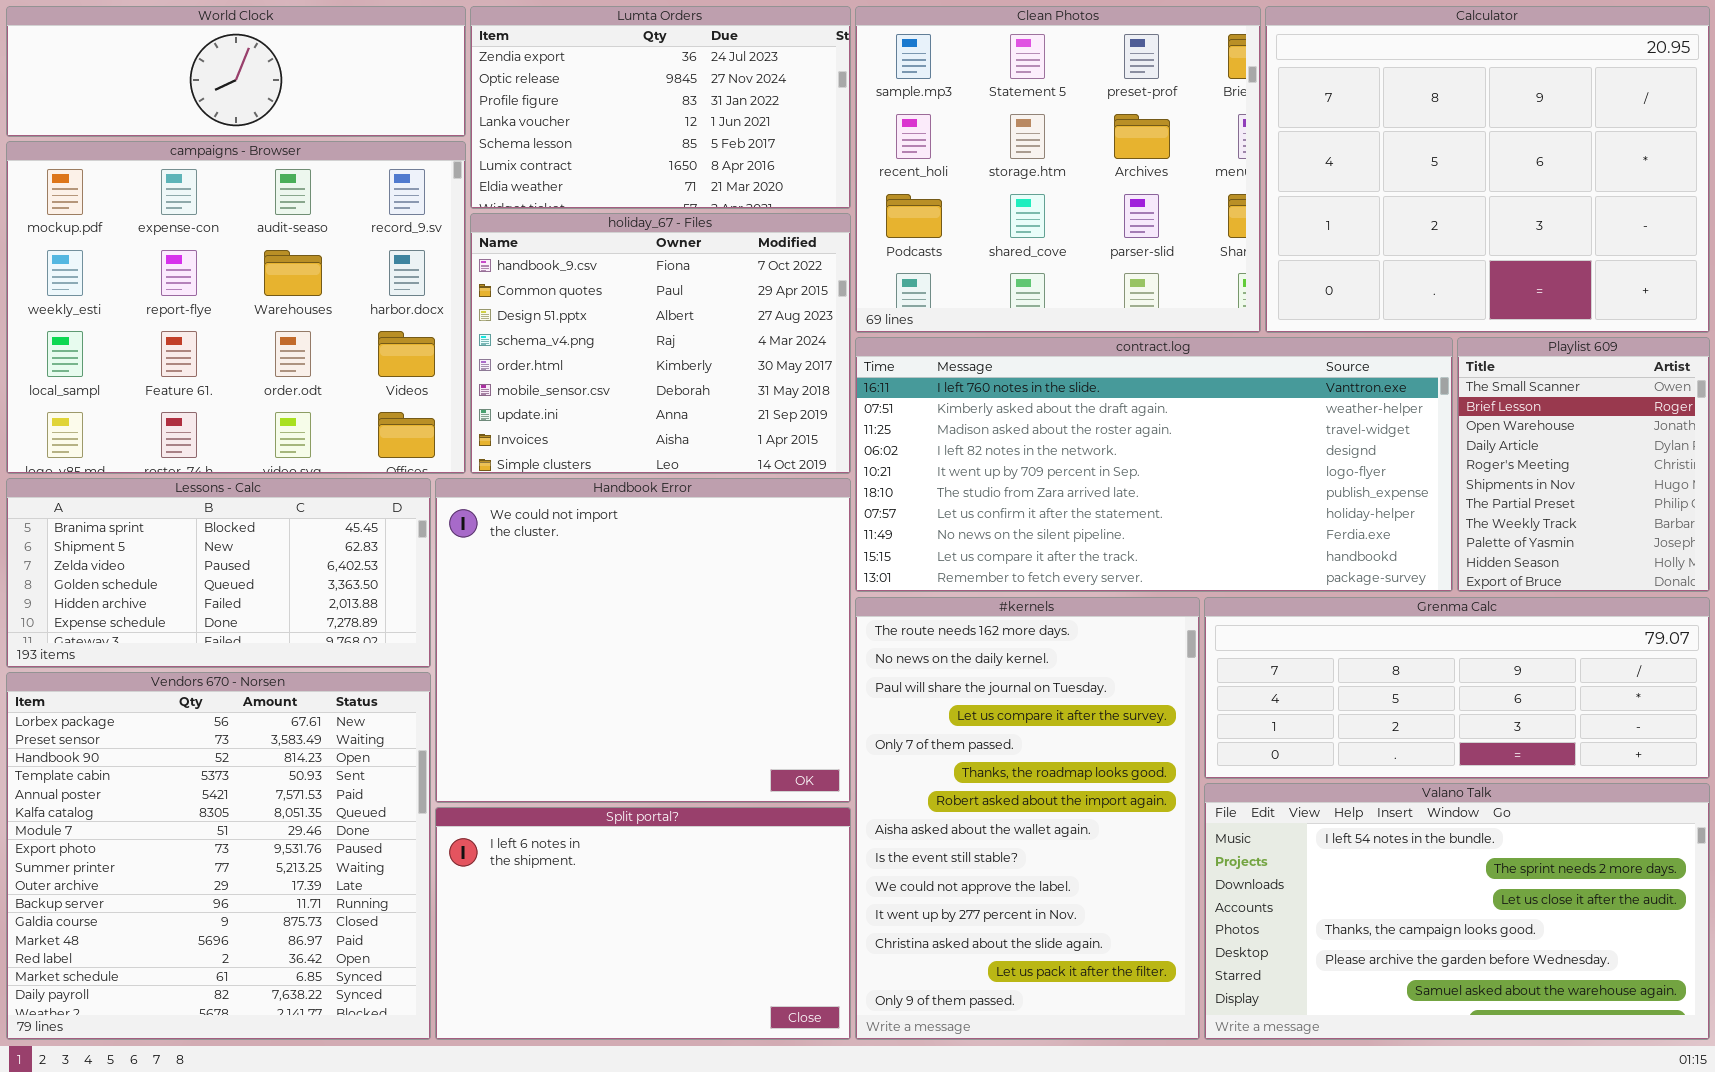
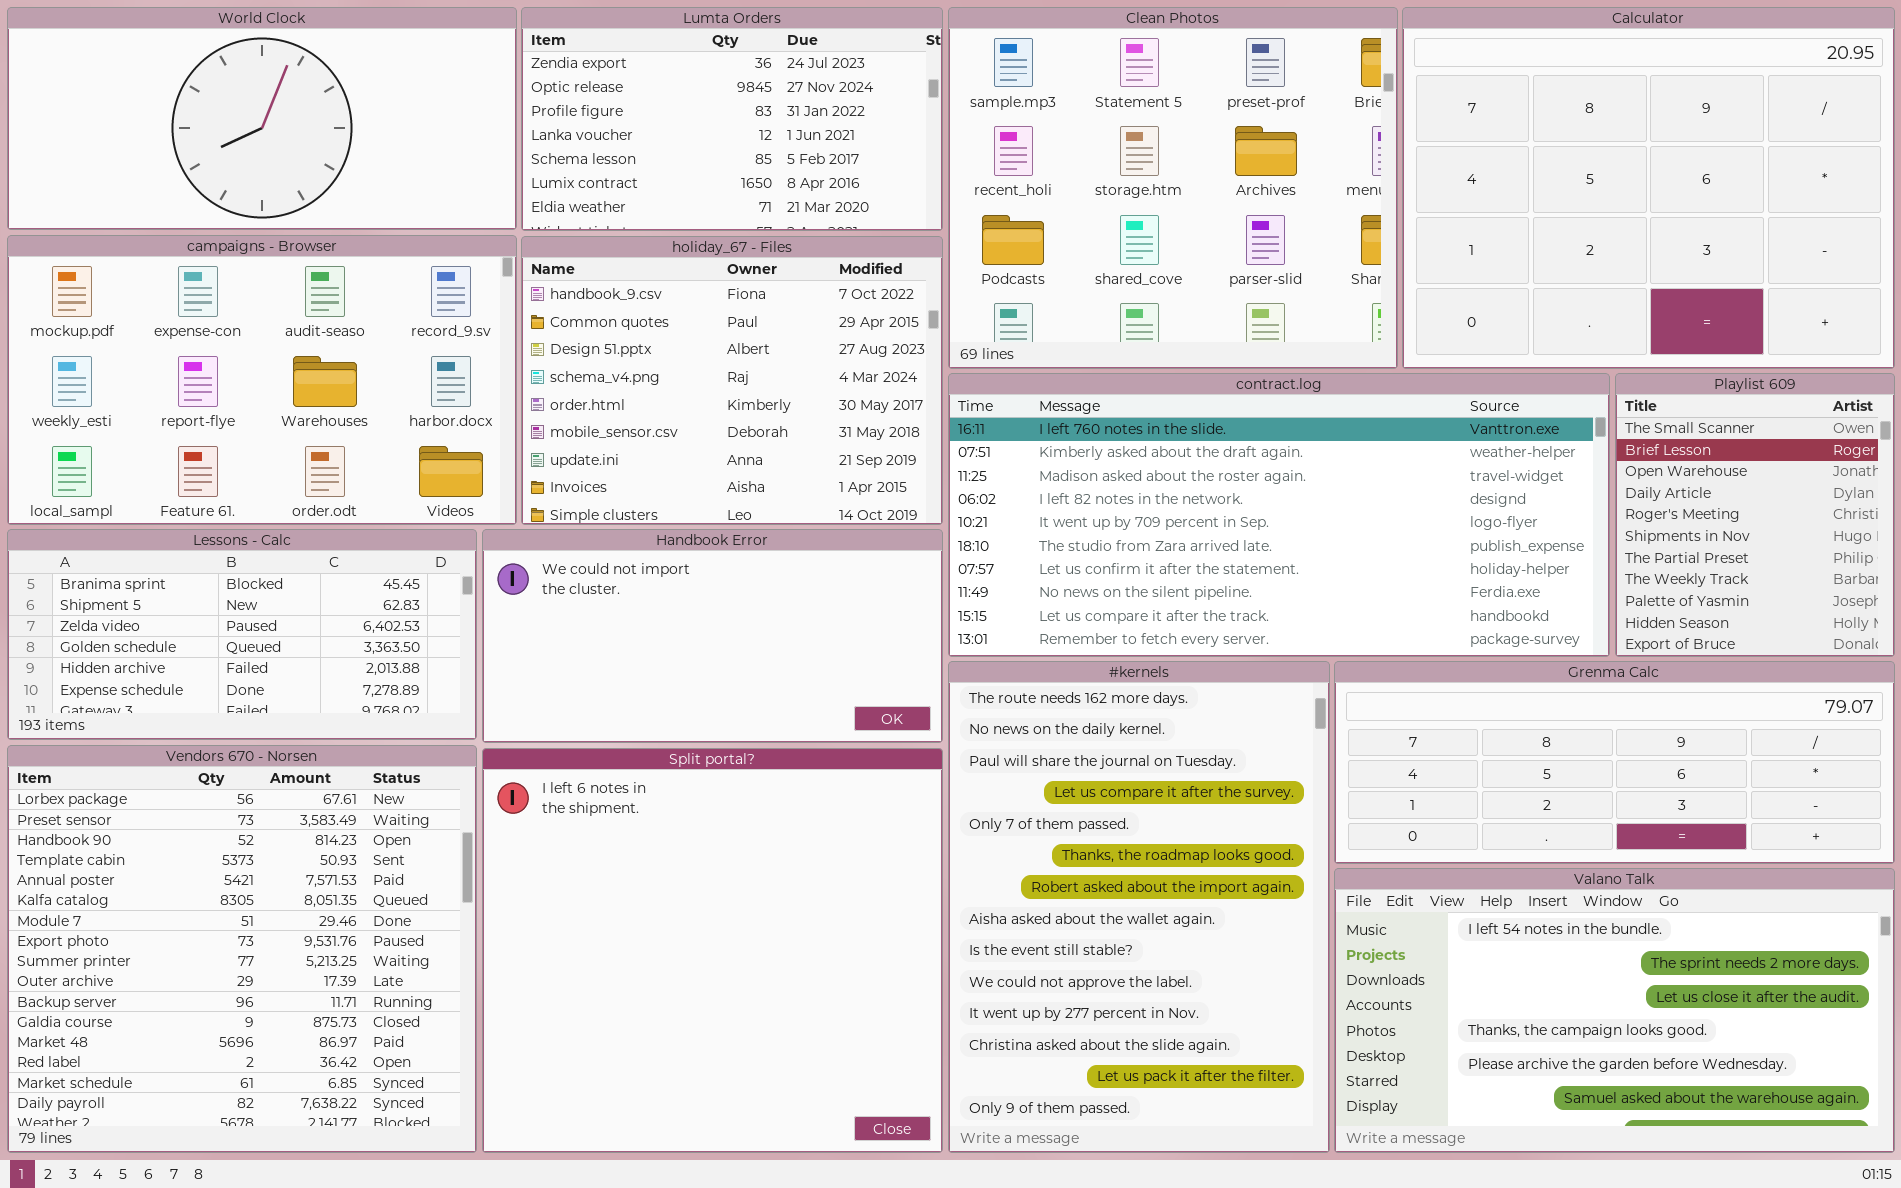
World Clock: [6,6,466,137] -> [7,7,517,230], resized
campaigns - Browser: [6,141,466,474] -> [7,235,517,525], resized
Handbook Error: [435,478,851,803] -> [482,529,943,743], resized
Split portal?: [435,807,851,1040] -> [482,748,943,1153], resized

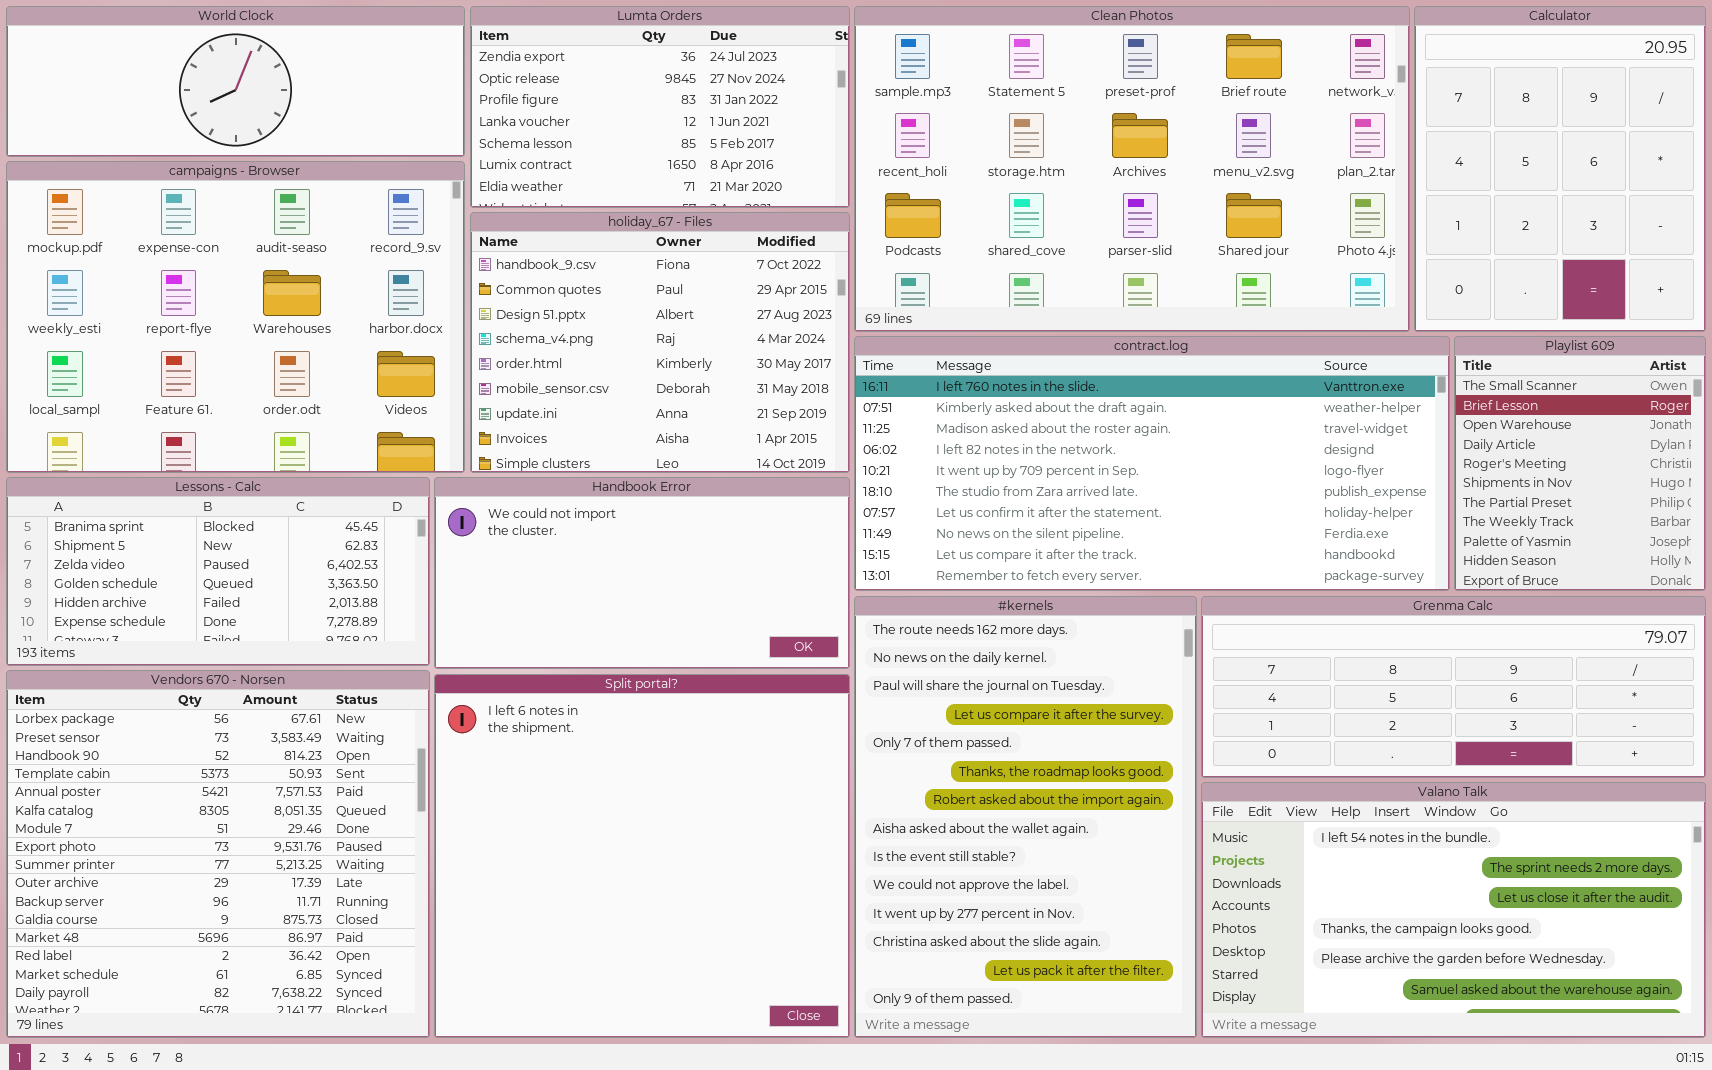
World Clock: [7,7,517,230] -> [6,6,465,157], resized
Clean Photos: [948,7,1398,369] -> [854,6,1410,332], resized
Calculator: [1402,7,1895,369] -> [1414,6,1706,332], resized
campaigns - Browser: [7,235,517,525] -> [6,161,465,473], resized

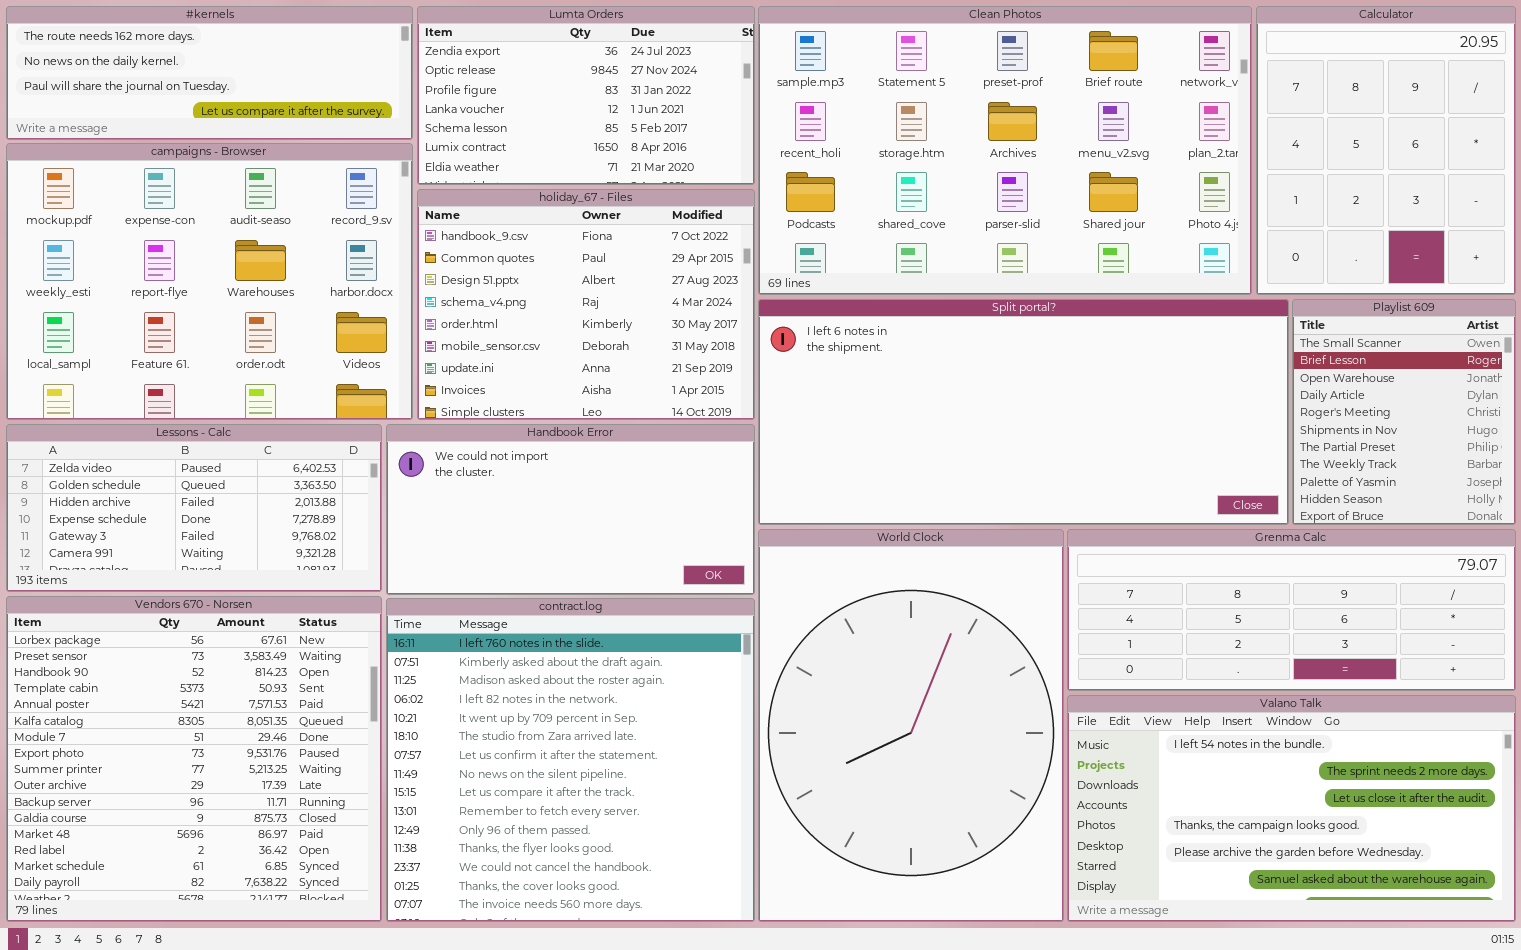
World Clock: [6,6,465,157] -> [758,529,1064,922], moved, resized
contract.log: [854,336,1450,591] -> [386,598,755,922], moved, resized
Lessons - Calc: [6,477,430,666] -> [6,424,382,592], scrolled down 2 rows
#kernels: [854,596,1197,1038] -> [6,6,413,140], moved, resized
Split portal?: [434,674,850,1038] -> [758,299,1289,525], moved, resized

